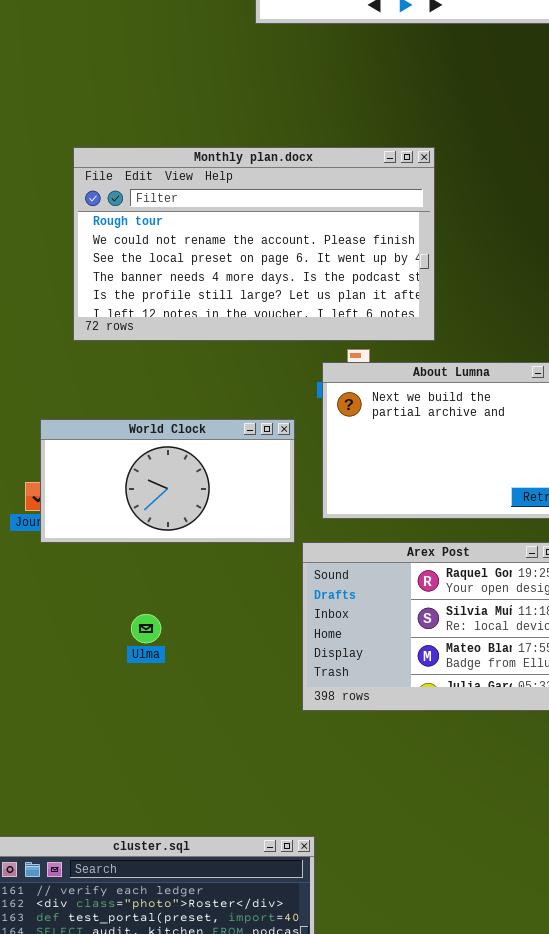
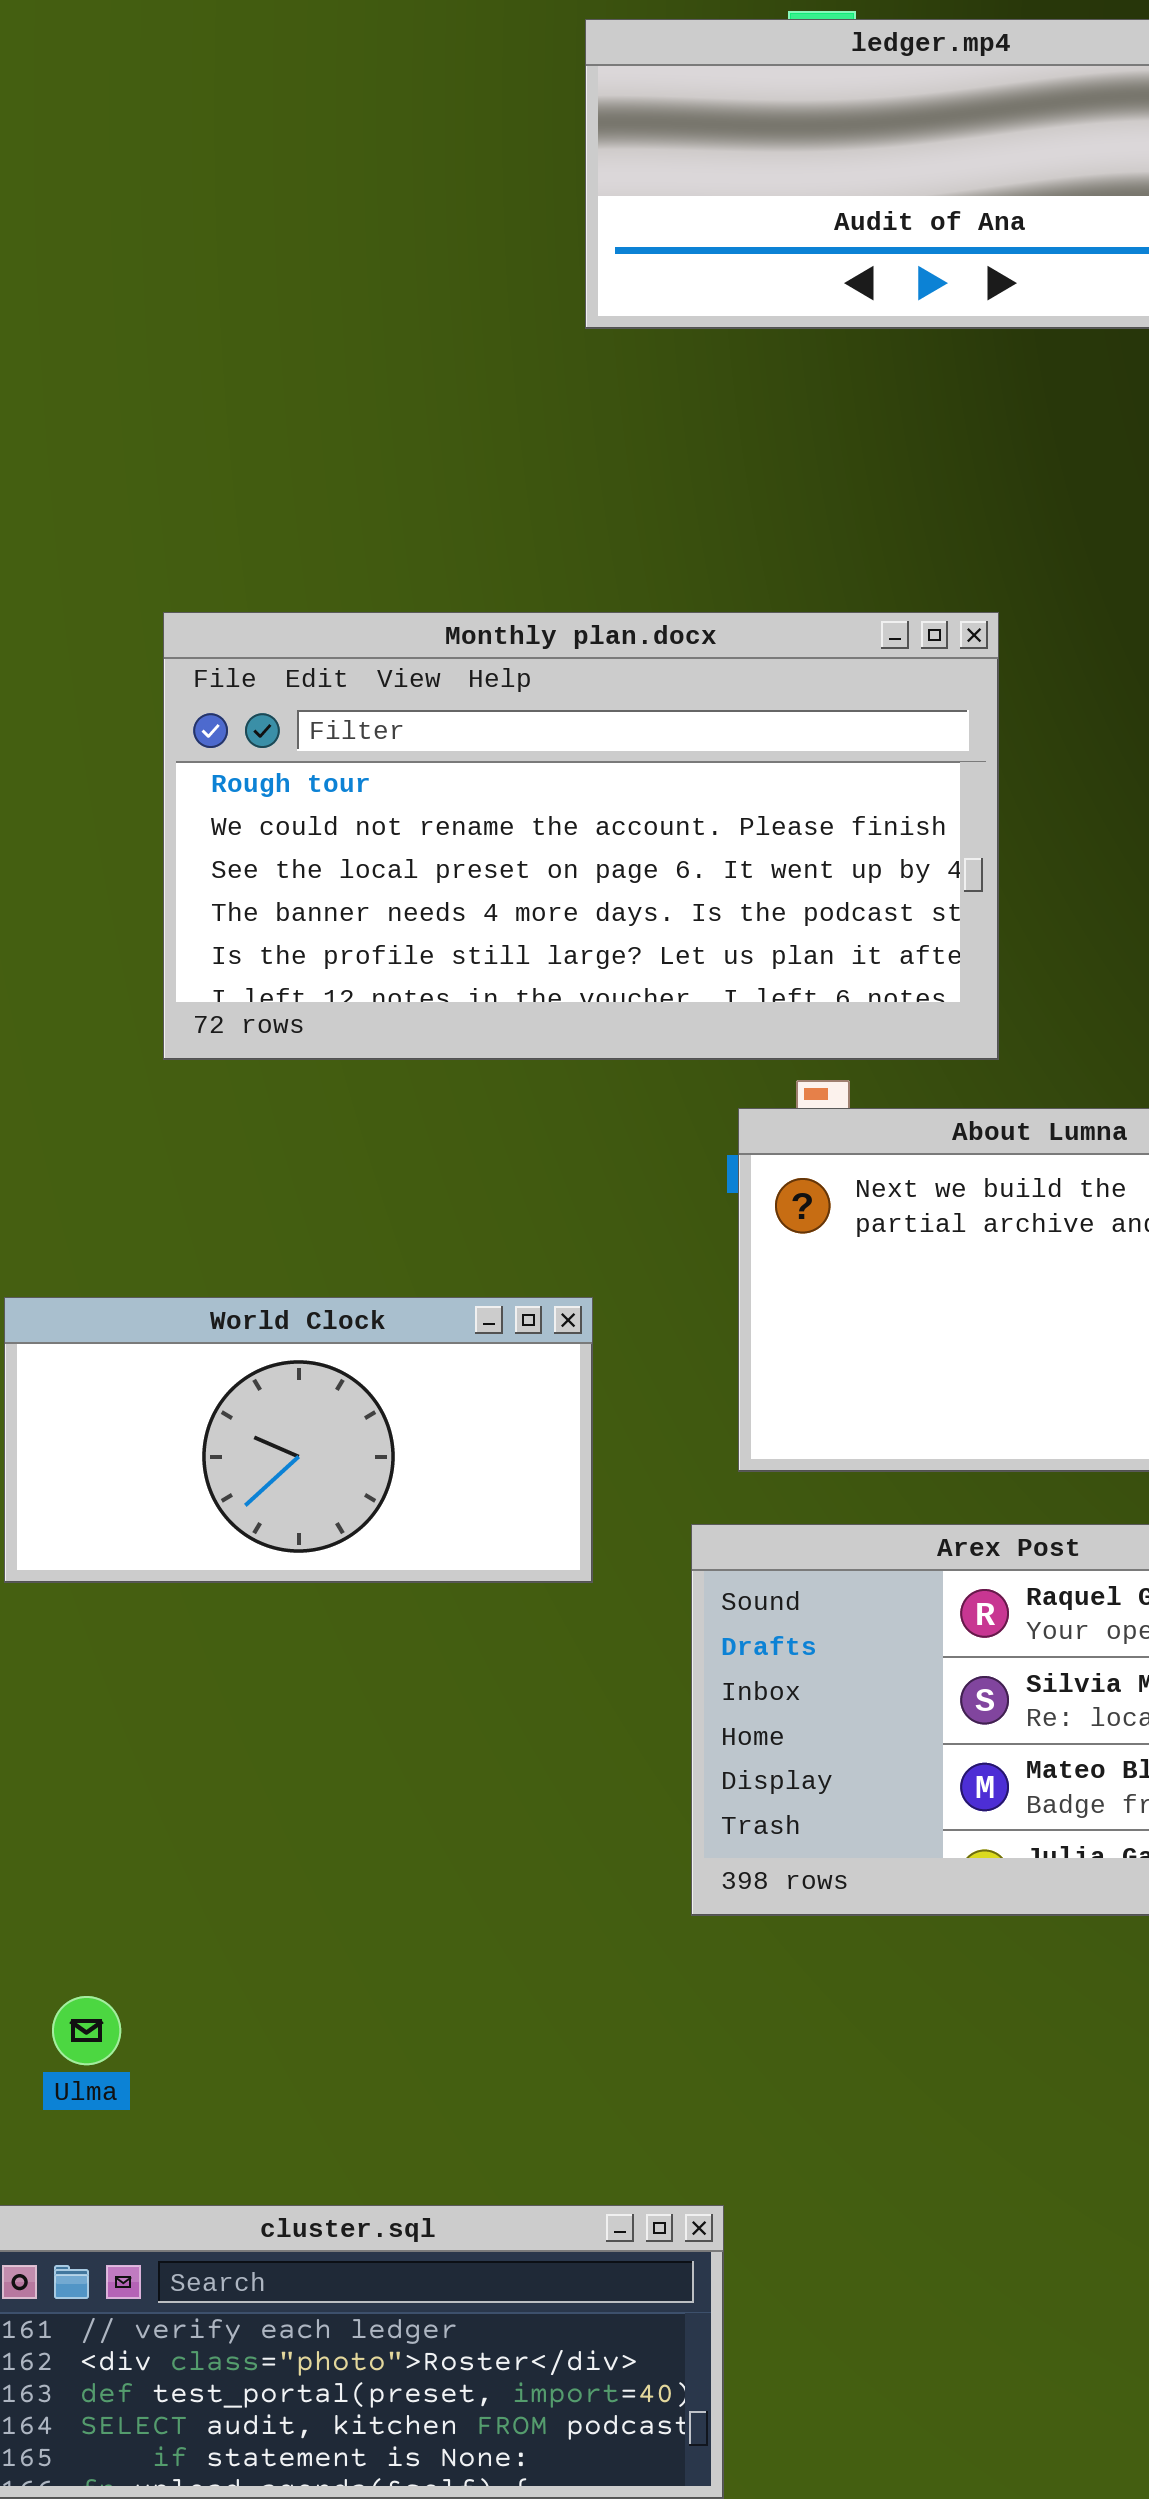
World Clock: [40,419,295,543] -> [4,1297,593,1583], moved
Ulma: [131,614,161,643] -> [52,1996,121,2065], moved

